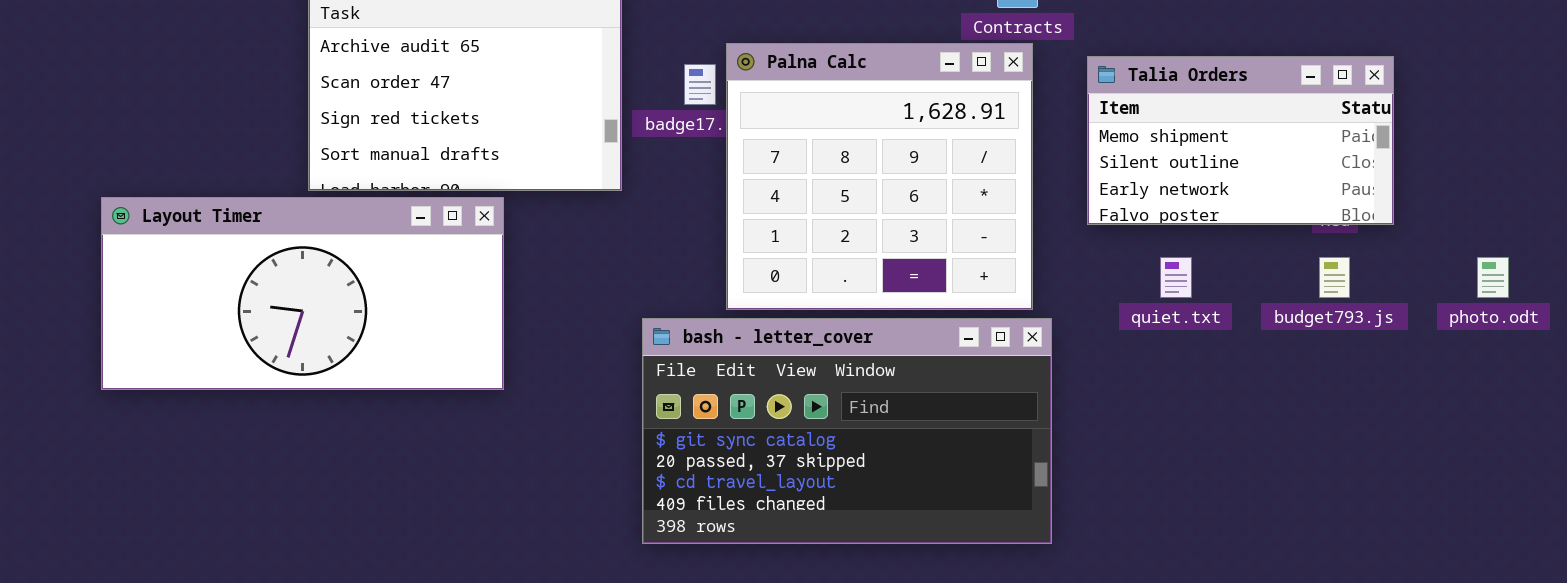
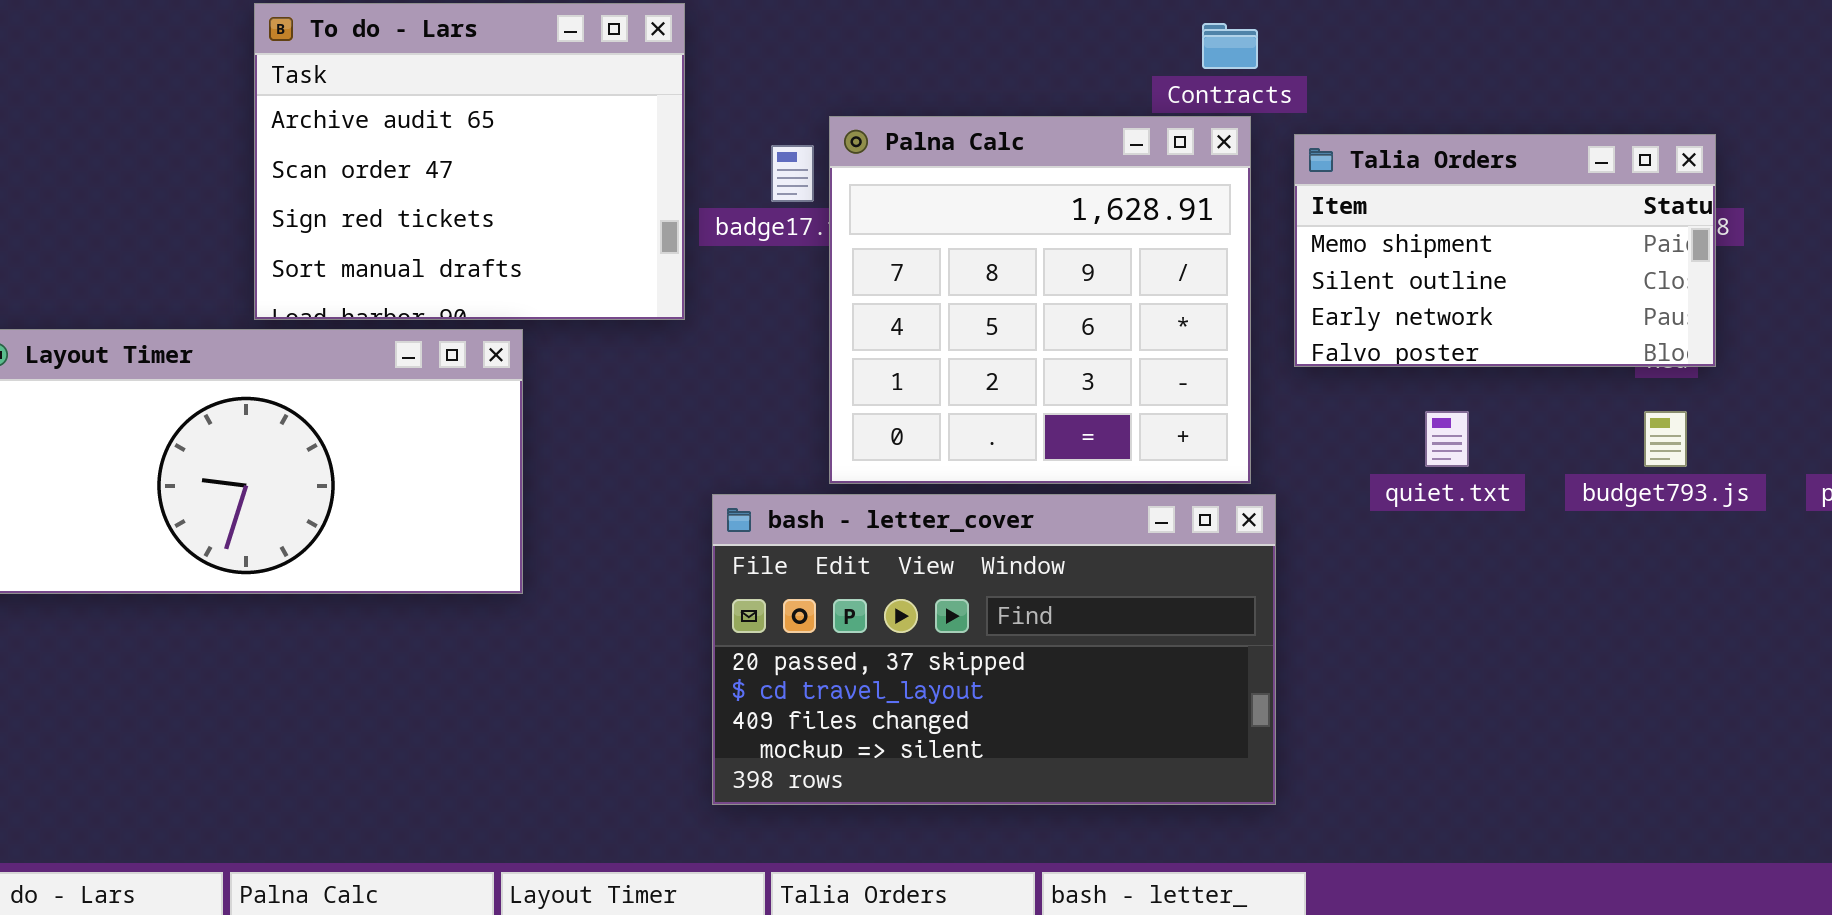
Talia Orders: [1087,56,1394,225] -> [1294,134,1716,367], moved
bash - letter_cover: [642,318,1052,544] -> [712,494,1276,805], scrolled down 1 row

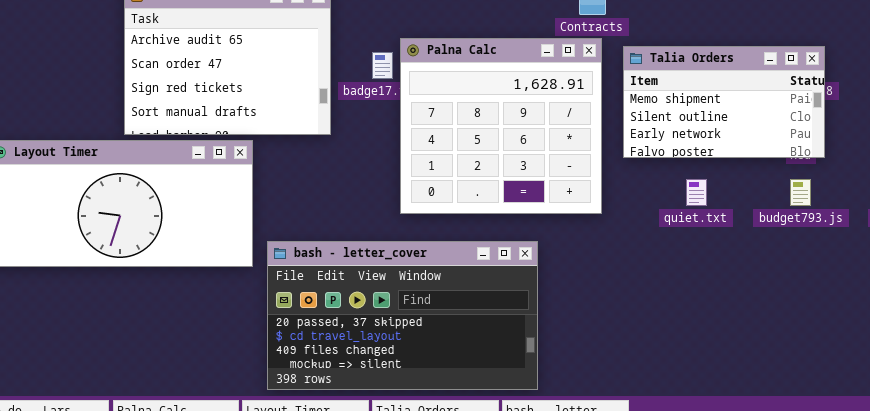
bash - letter_cover: [712,494,1276,805] -> [267,241,538,390], moved

